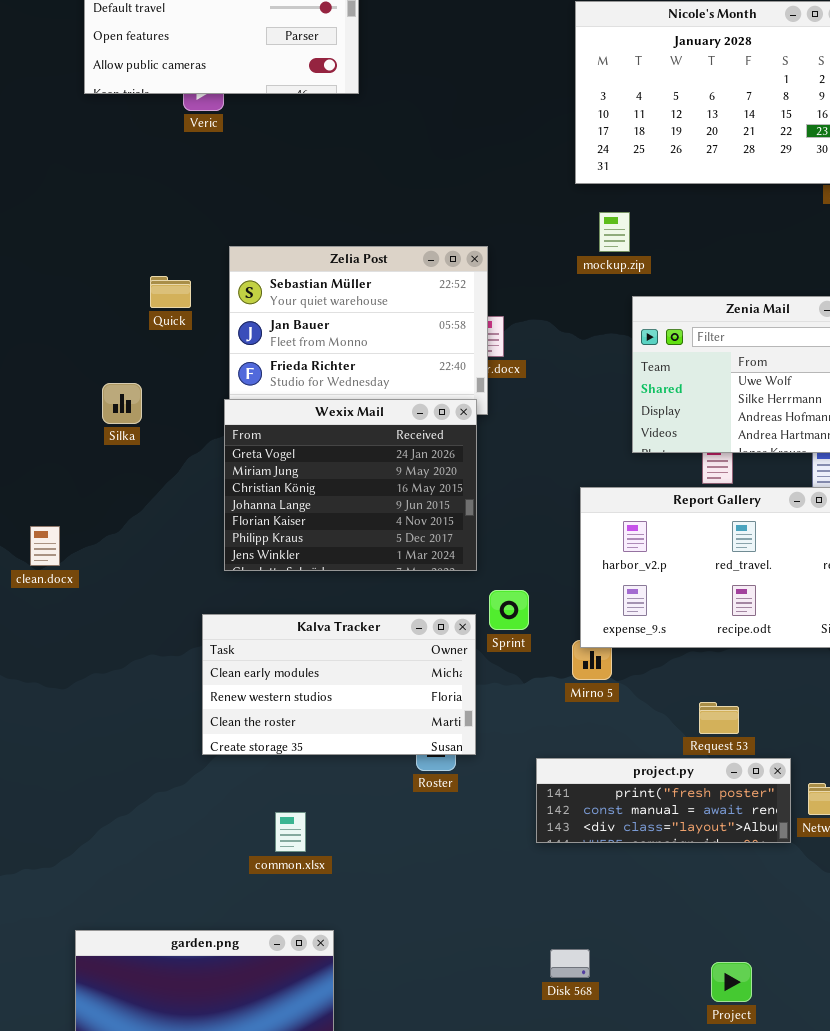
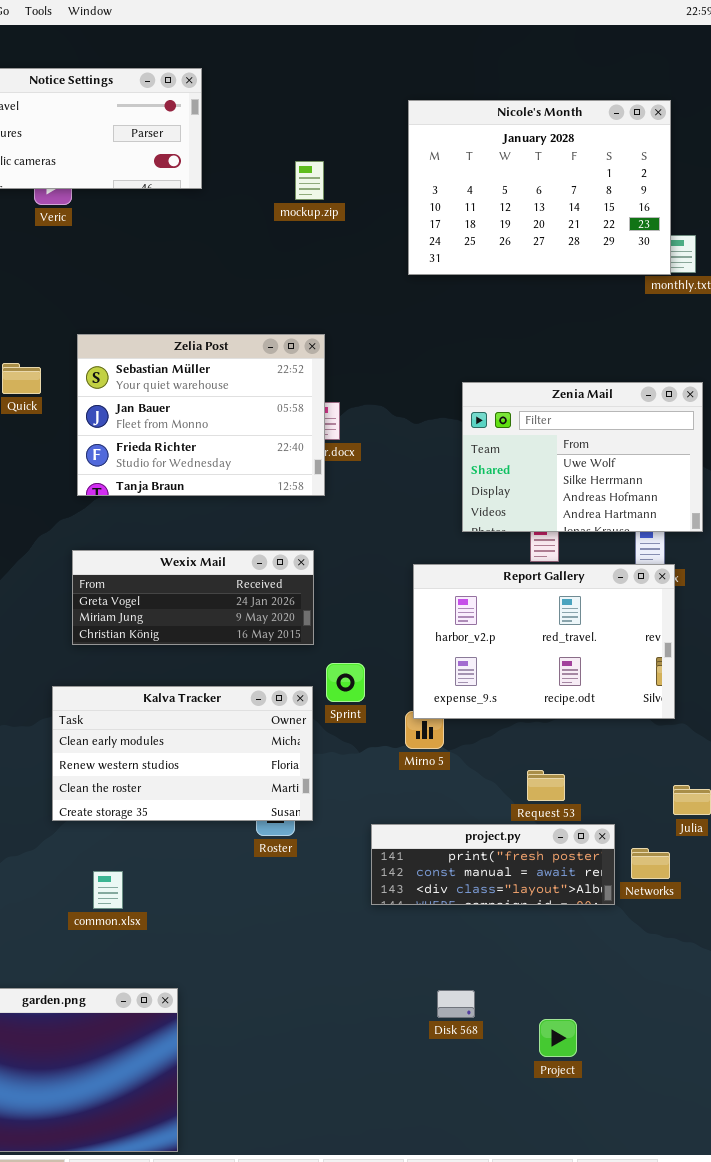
mockup.zip: [599,212,630,252] -> [295,161,324,200], moved
Wexix Mail: [224,399,477,571] -> [72,550,314,645], resized
common.xlsx: [275,812,306,852] -> [93,871,123,909], moved
Disk 568: [550,949,590,978] -> [437,990,475,1018], moved

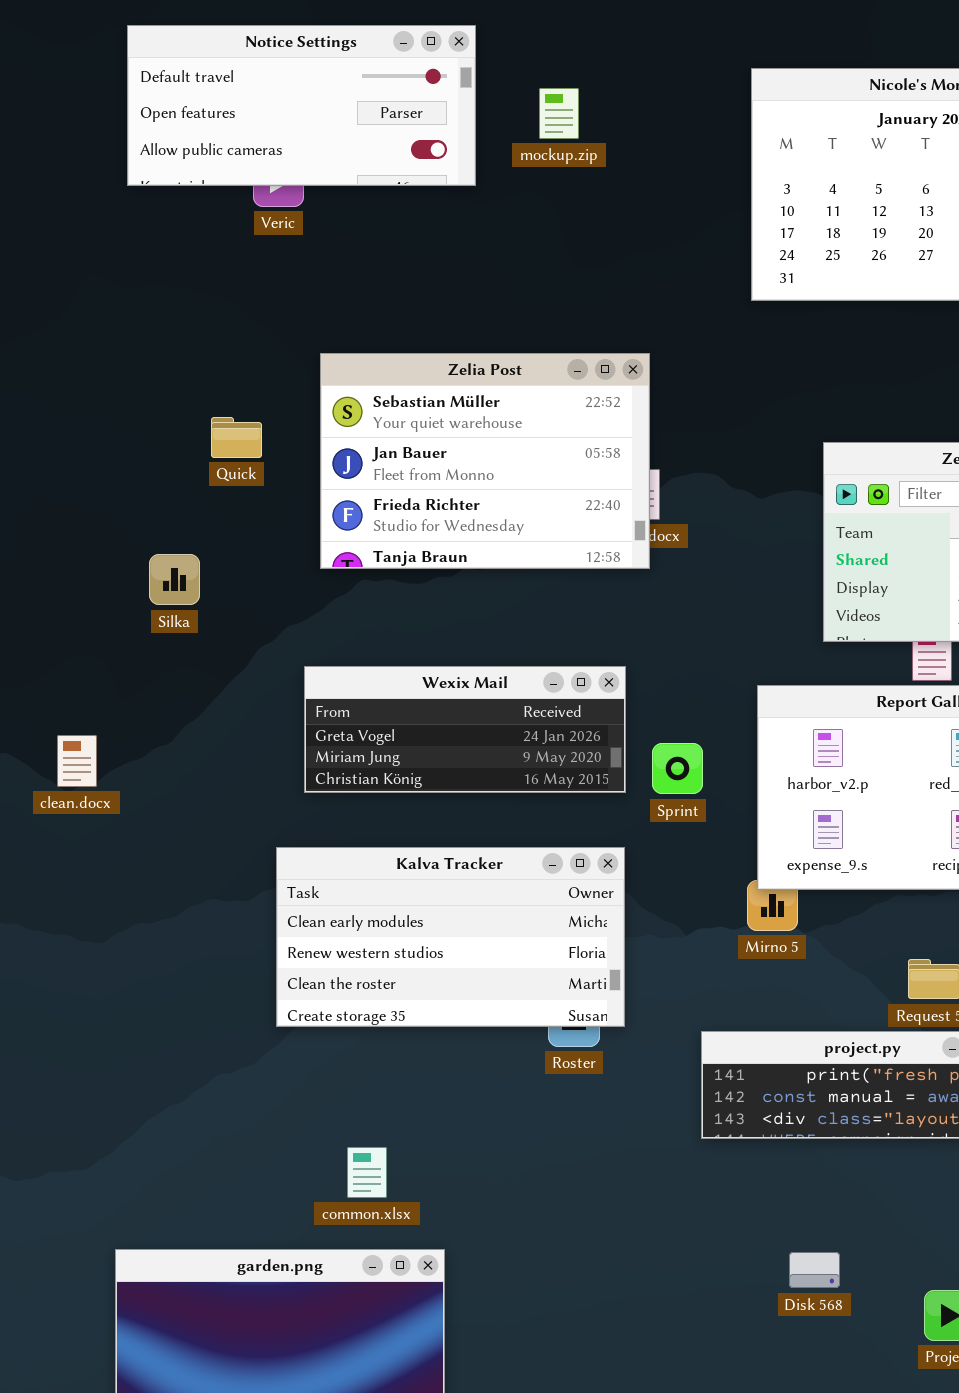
mockup.zip: [295,161,324,200] -> [539,88,579,139], moved
Zelia Post: [77,334,325,496] -> [320,353,650,569], moved
Sprint: [326,663,365,702] -> [652,743,703,794], moved
common.xlsx: [93,871,123,909] -> [347,1147,387,1198], moved

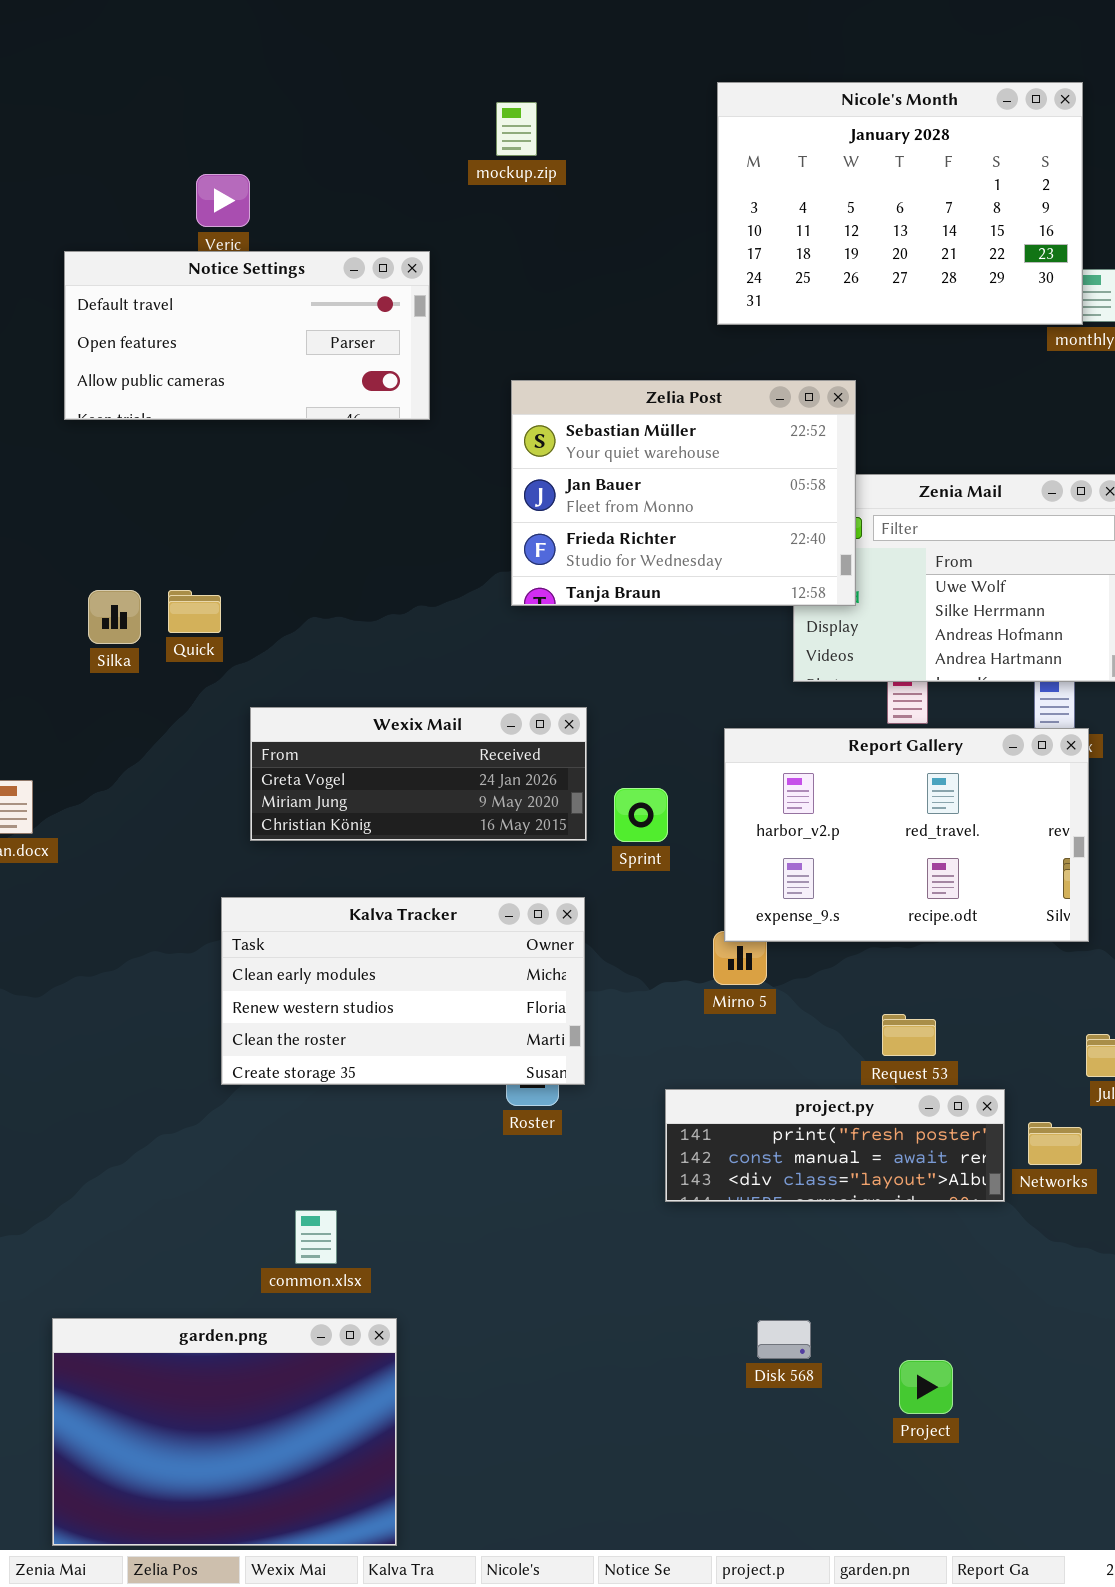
Notice Settings: [127,25,476,186] -> [64,251,430,420], moved
Zelia Post: [320,353,650,569] -> [511,380,856,606], moved
Quick: [211,417,262,458] -> [168,590,221,633], moved

